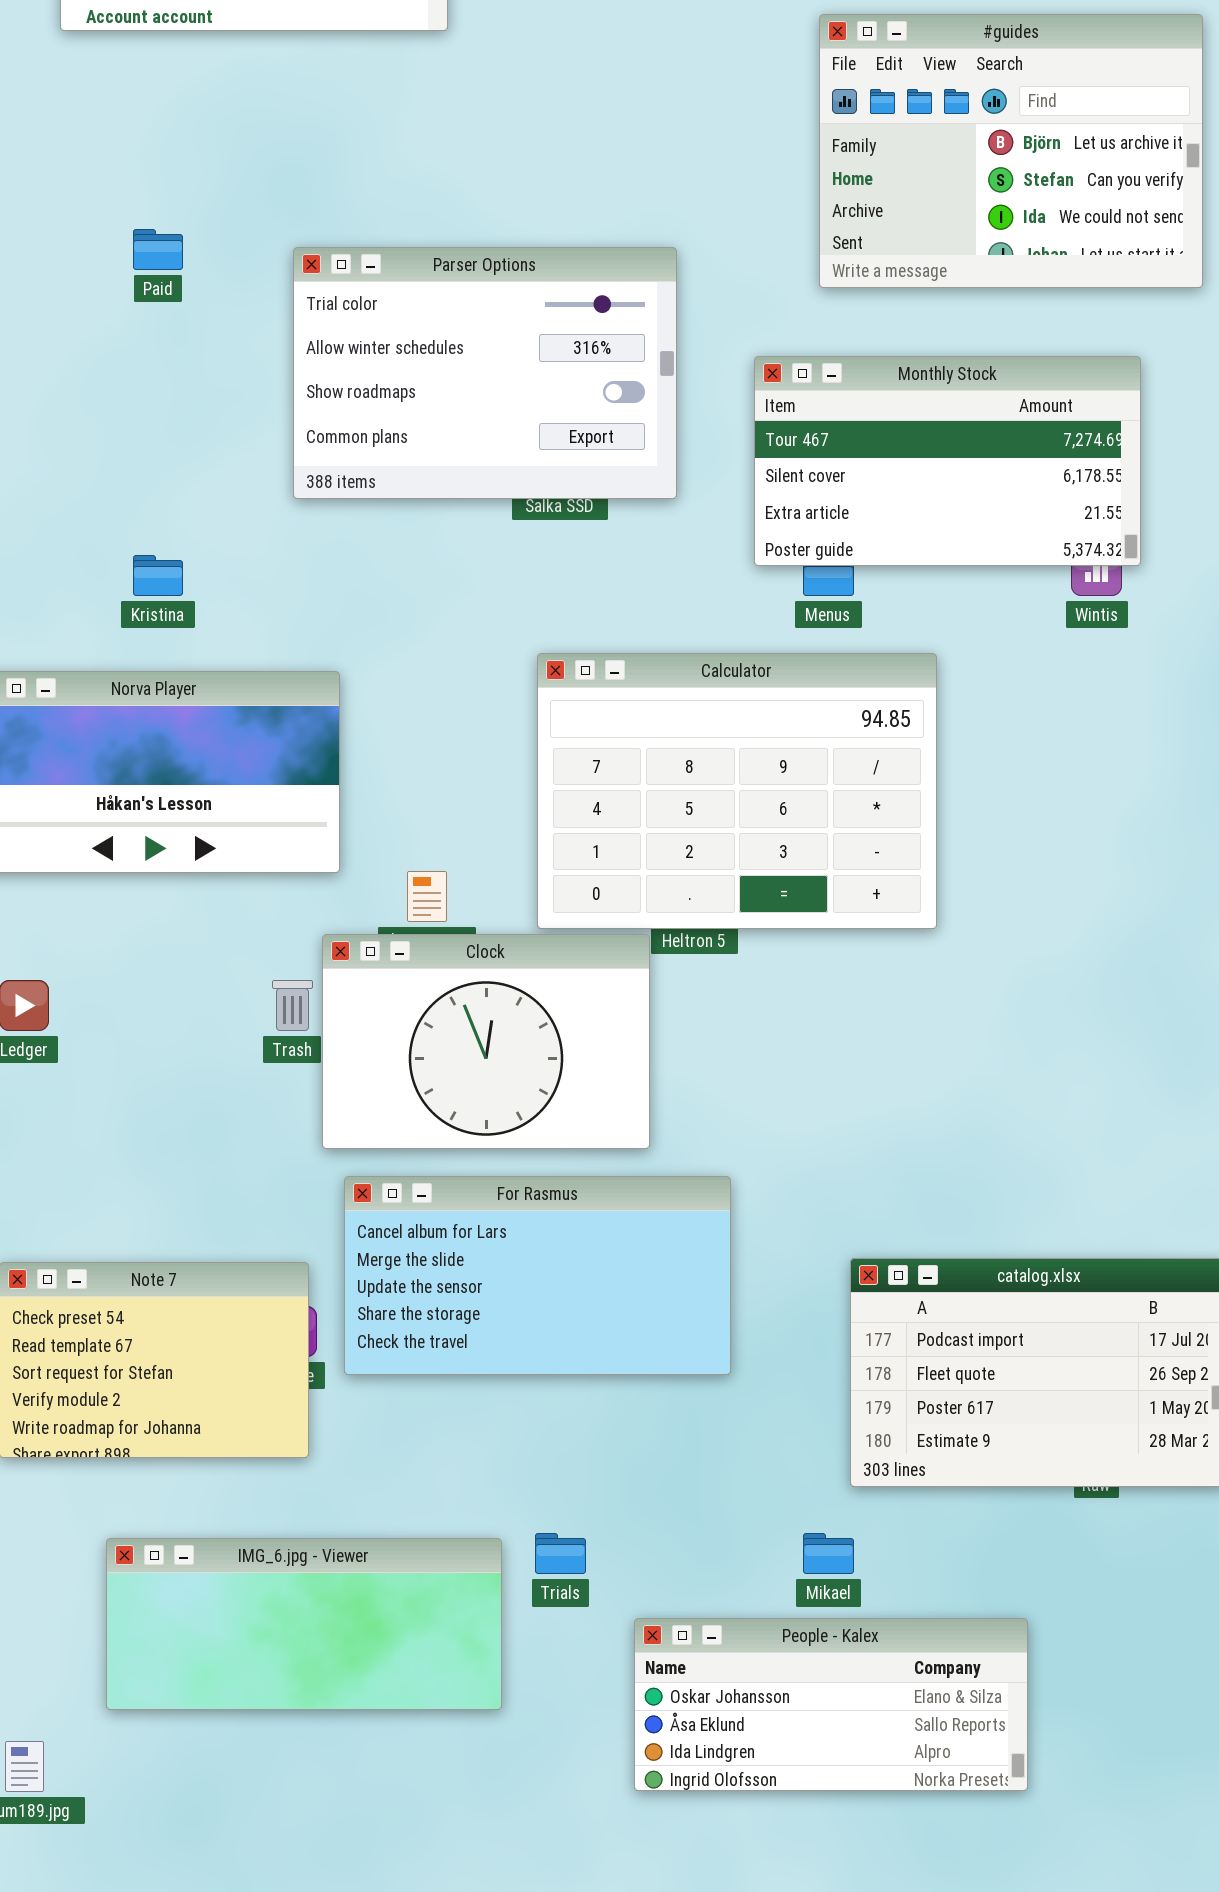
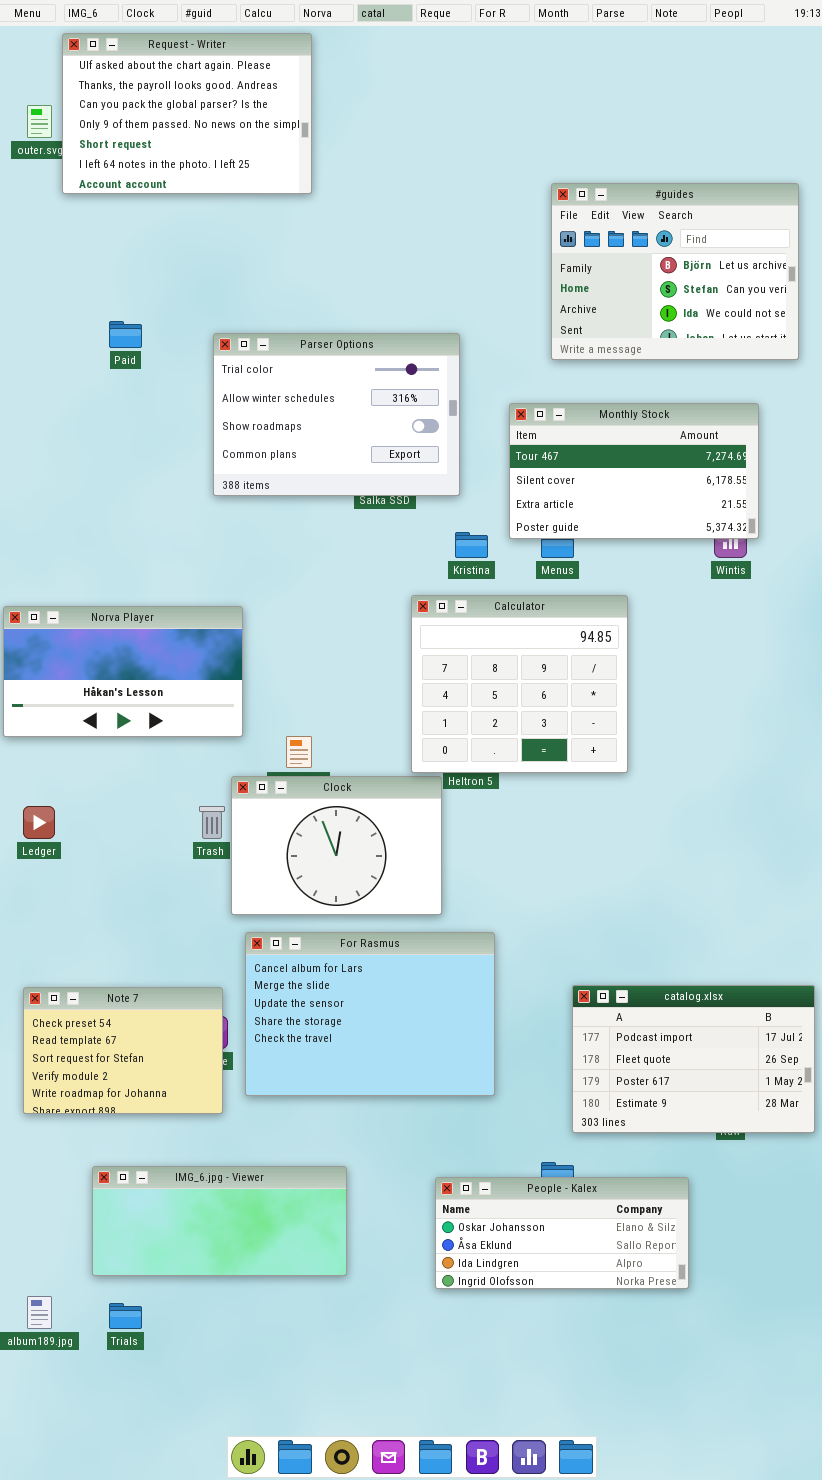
Kristina: [133,555,183,596] -> [455,532,488,558], moved
Calculator: [537,653,937,929] -> [411,595,628,773], resized
For Rasmus: [344,1176,731,1375] -> [245,932,495,1096], resized
Trials: [535,1533,586,1574] -> [109,1303,142,1329], moved
People - Kalex: [634,1618,1028,1791] -> [435,1177,689,1289], moved

